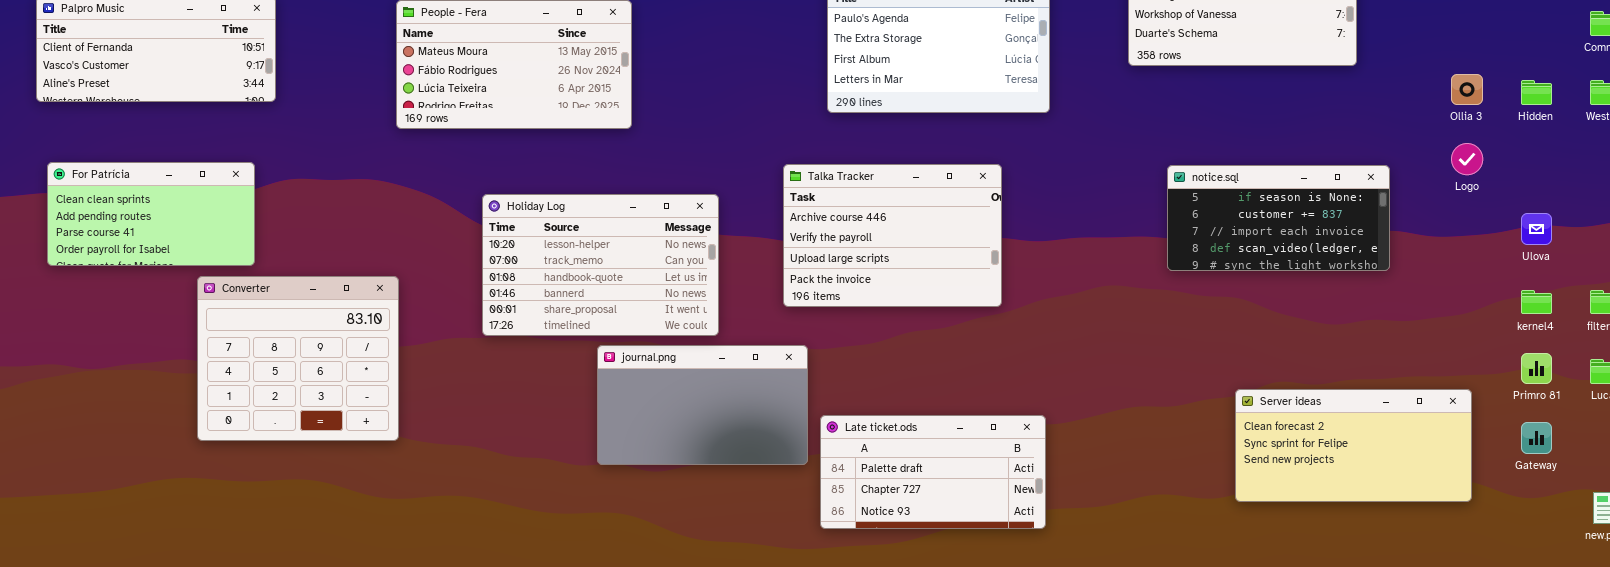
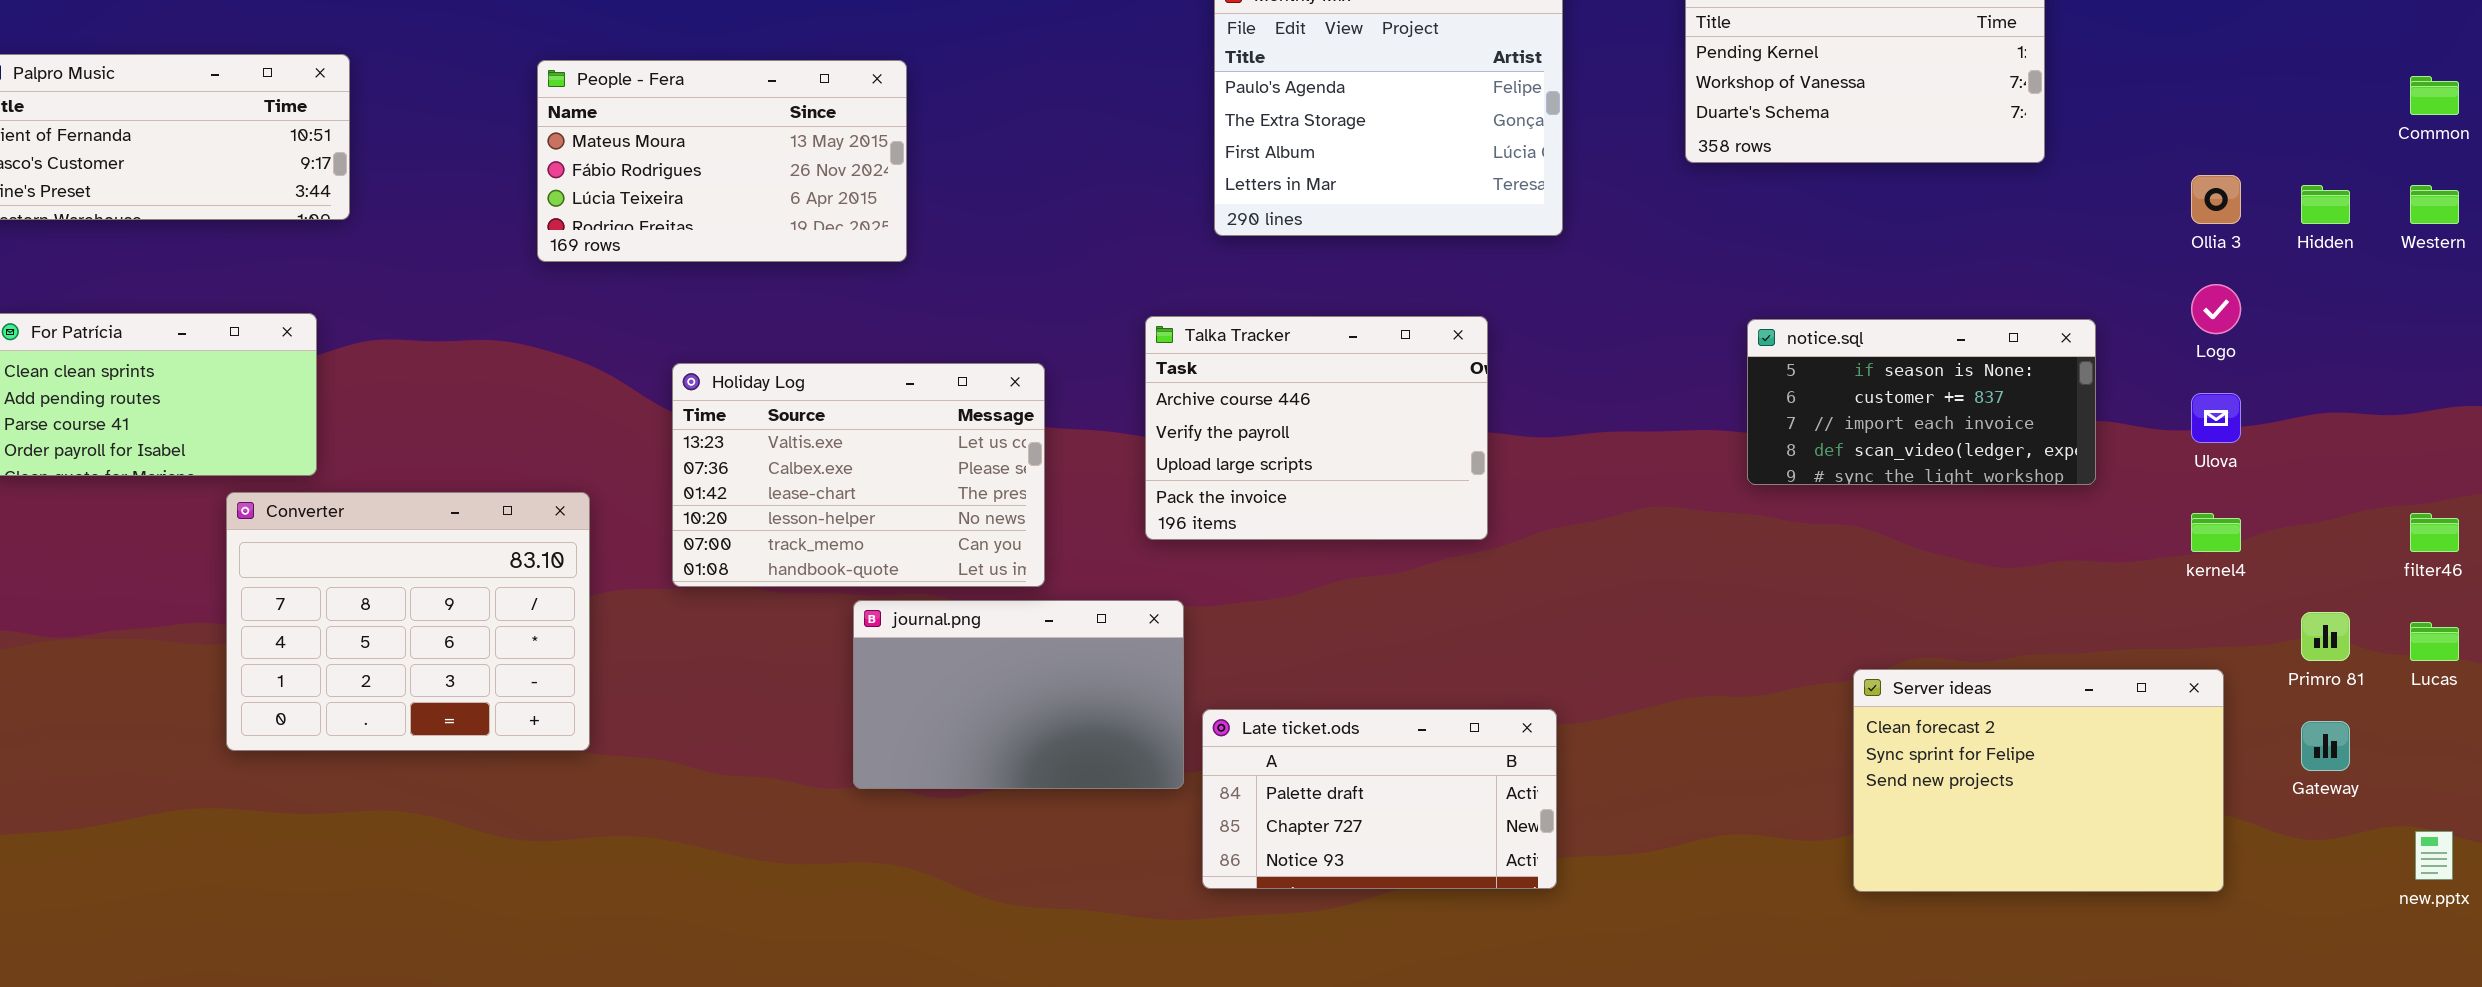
Holiday Log: [482,194,719,336] -> [672,363,1045,587], scrolled up 3 rows
Ulova: [1521,213,1552,245] -> [2191,393,2241,443], moved
Converter: [197,276,399,441] -> [226,492,590,751], resized
kernel4: [1521,290,1552,314] -> [2191,513,2241,552], moved
Server ideas: [1235,389,1472,502] -> [1853,669,2224,892], resized

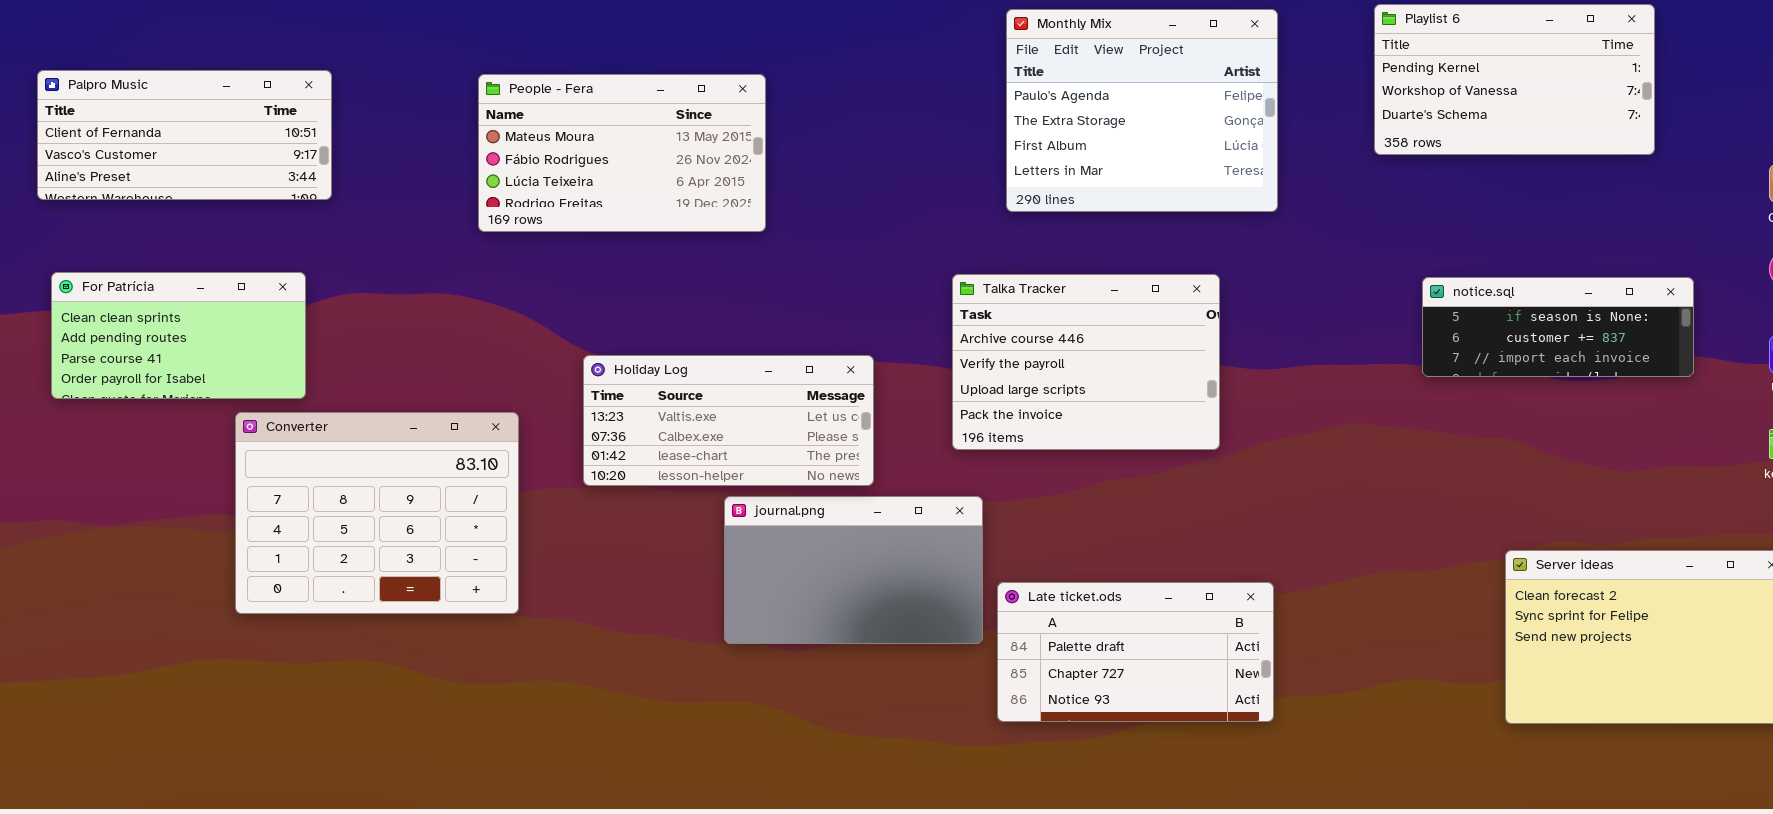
notice.sql: [1747,319,2096,485] -> [1422,277,1694,377], resized
Holiday Log: [672,363,1045,587] -> [583,355,874,486], resized

